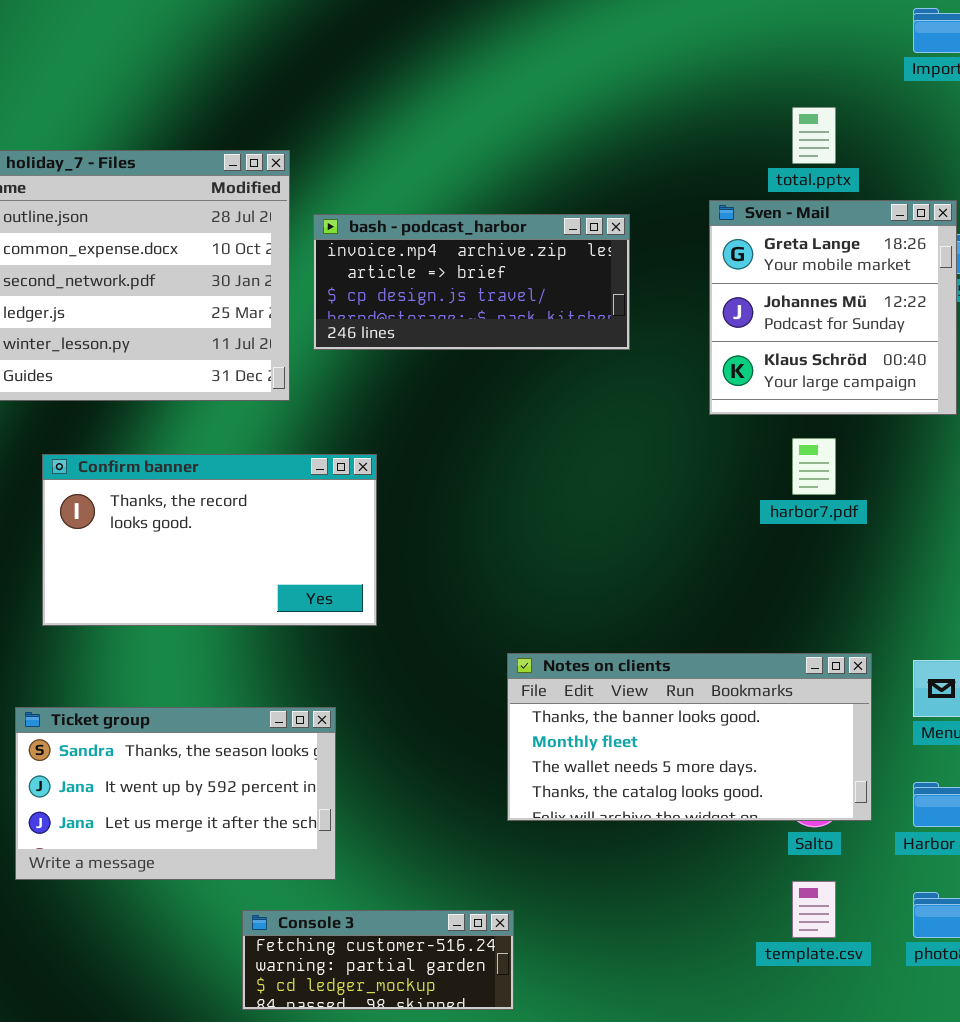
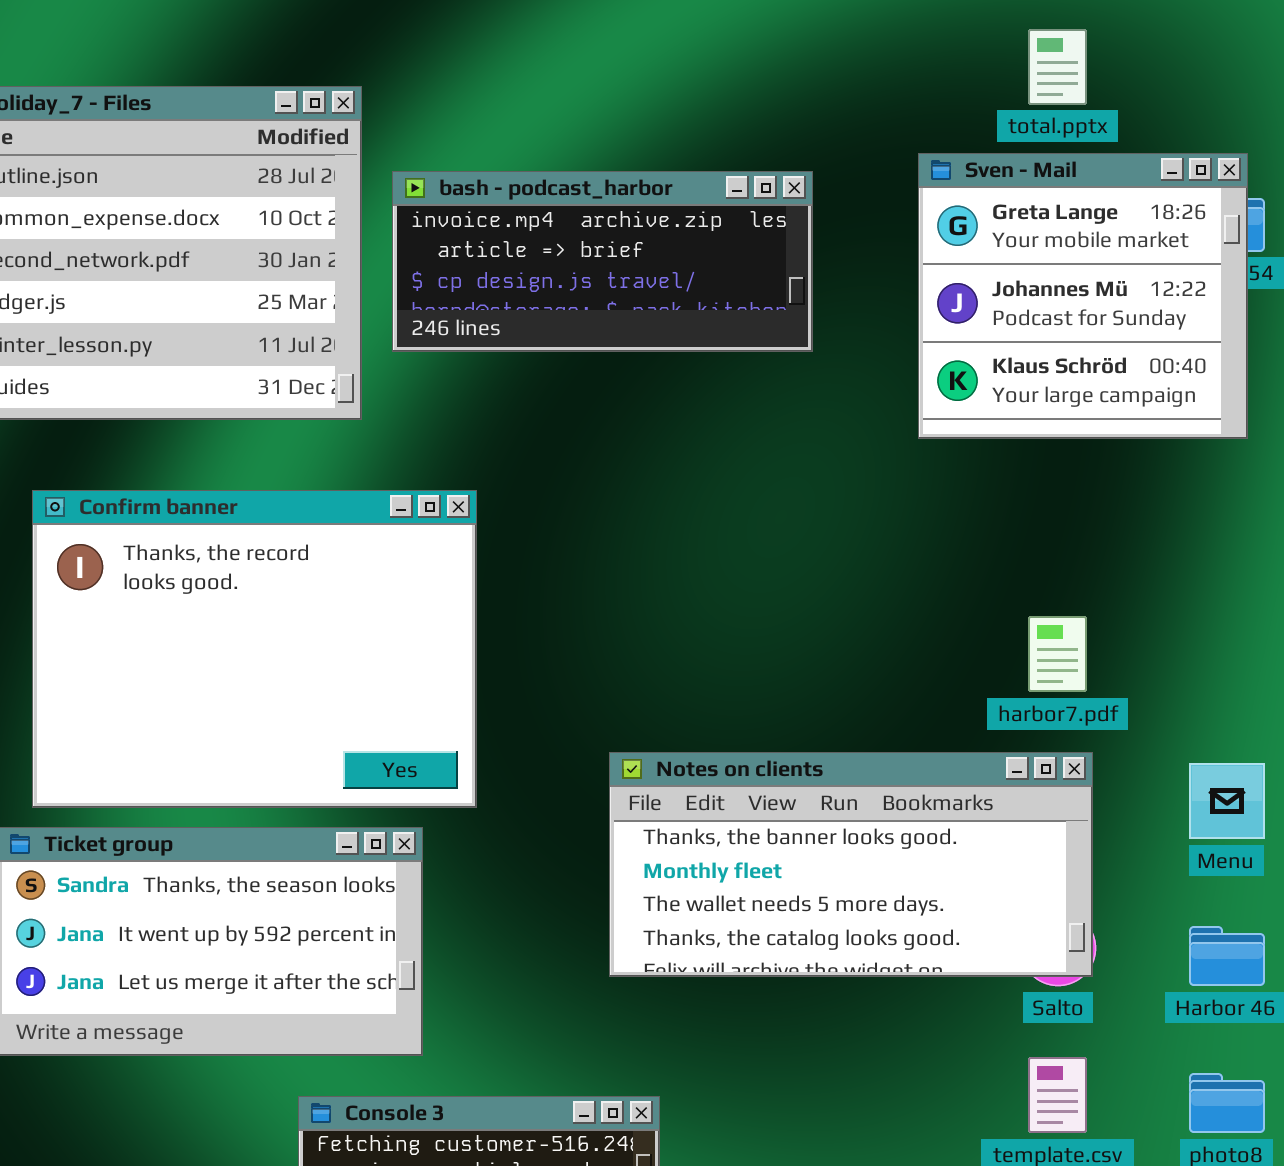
harbor7.pdf: [792,438,836,495] -> [1028,616,1087,692], moved
Confirm banner: [42,454,377,626] -> [32,490,477,808], resized
Notes on clients: [507,653,872,821] -> [609,752,1093,977], moved

